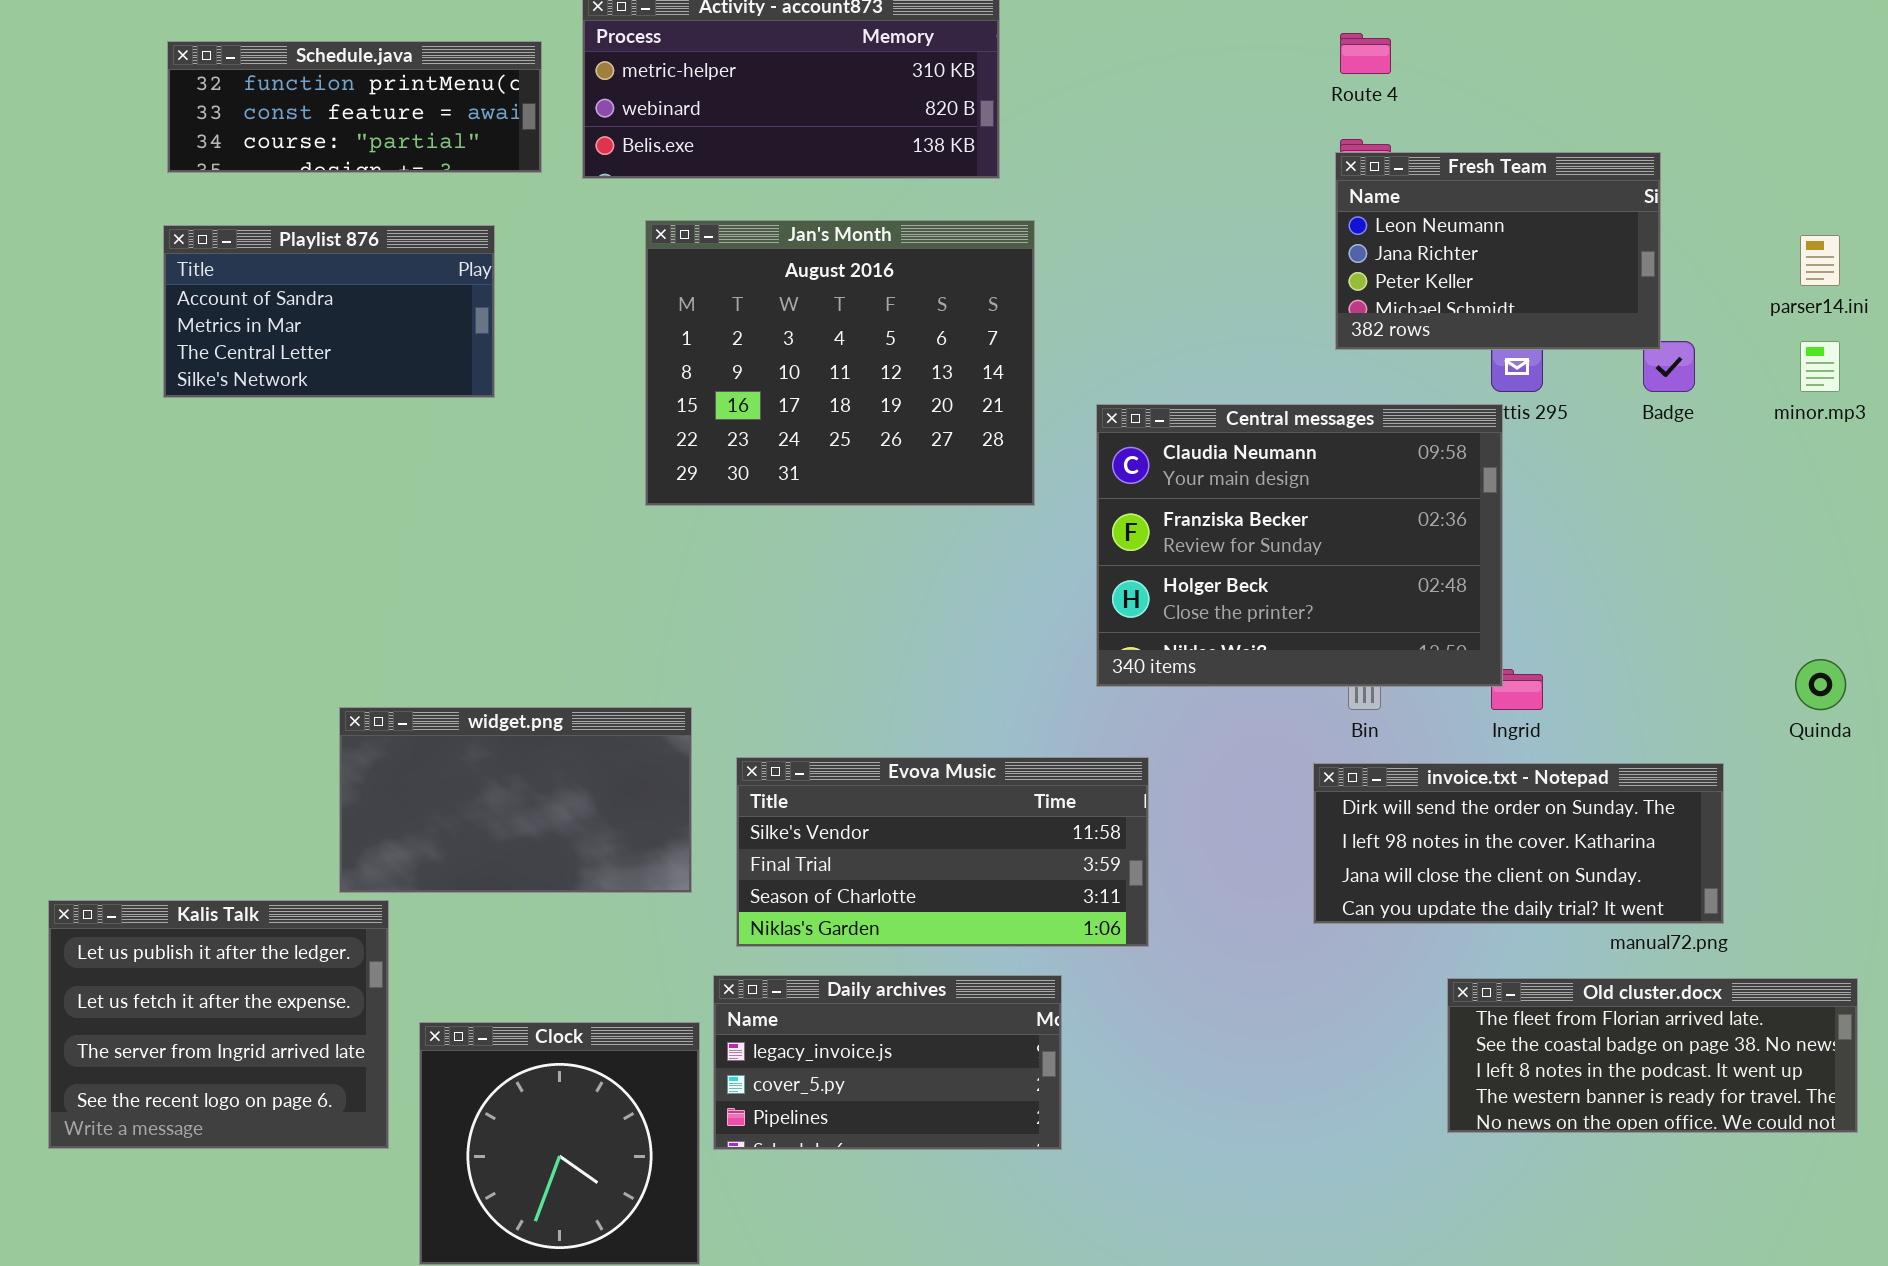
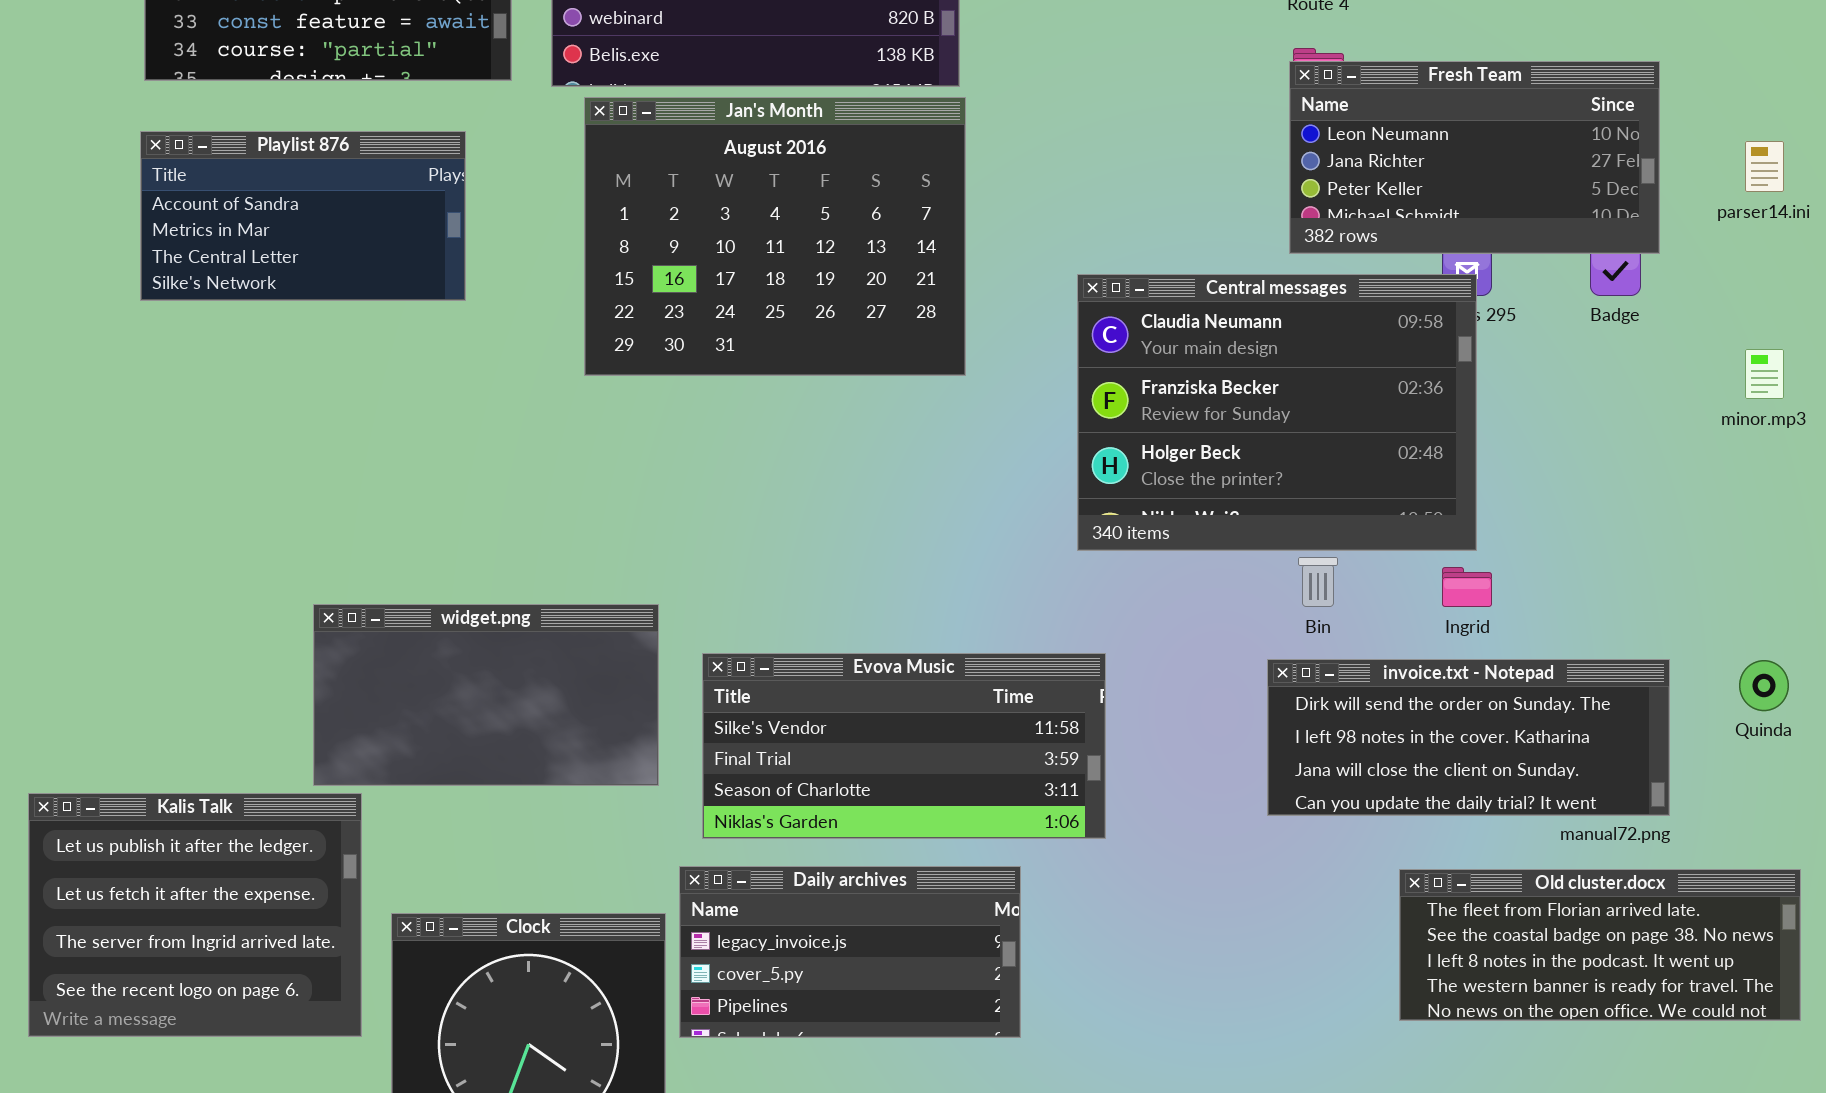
Fresh Team: [1335,152,1661,350] -> [1289,61,1660,254], resized
Jan's Month: [645,220,1035,506] -> [584,97,966,376], moved
minor.mp3: [1800,341,1840,392] -> [1745,349,1784,399], moved
Central messages: [1096,404,1503,687] -> [1077,274,1477,551], moved
Quinda: [1795,659,1846,710] -> [1739,660,1789,711], moved

